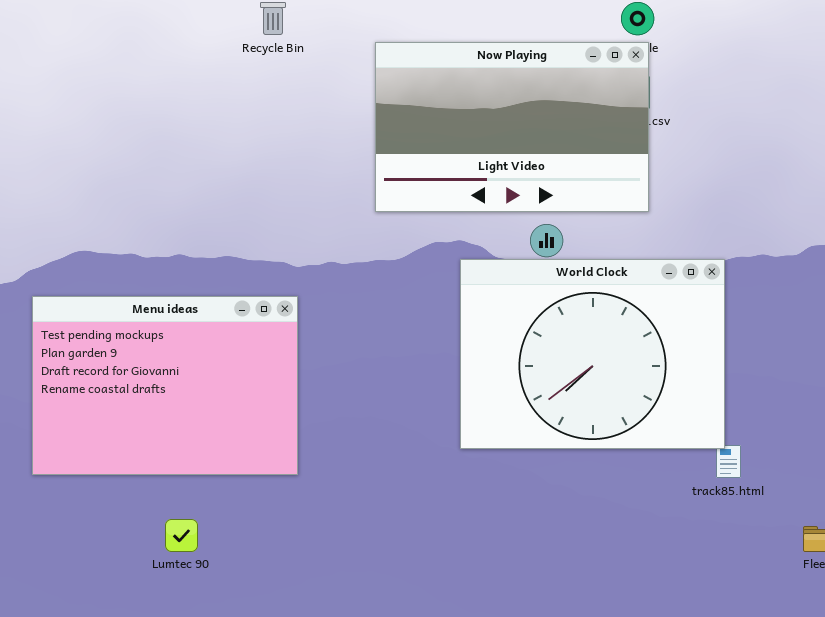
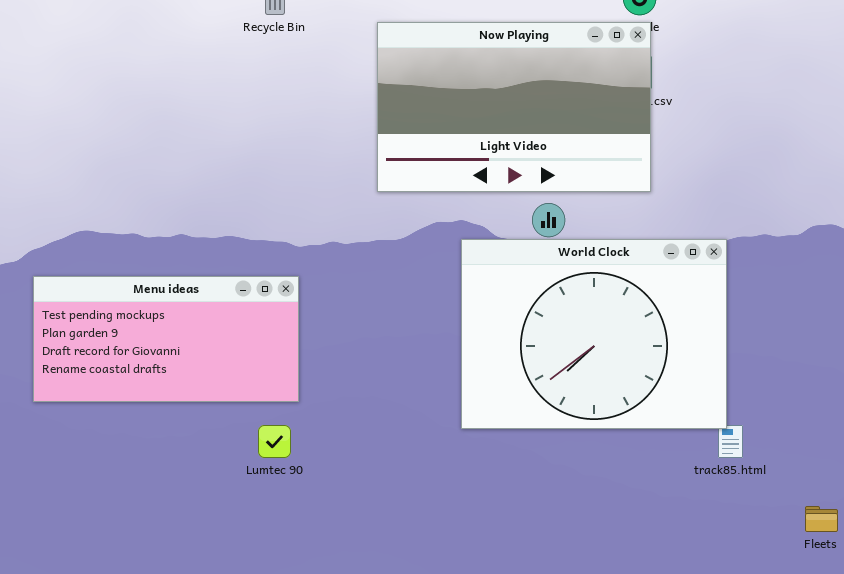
Menu ideas: [32,296,298,475] -> [33,276,299,402], resized
Lumtec 90: [165,519,198,552] -> [258,425,291,458], moved

